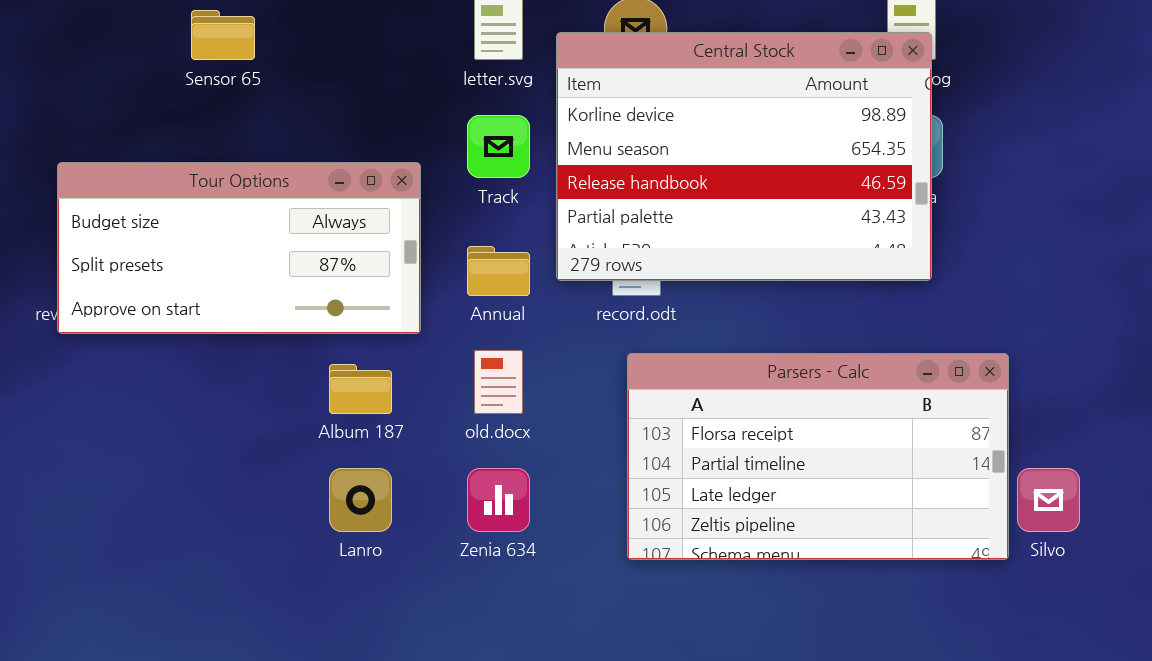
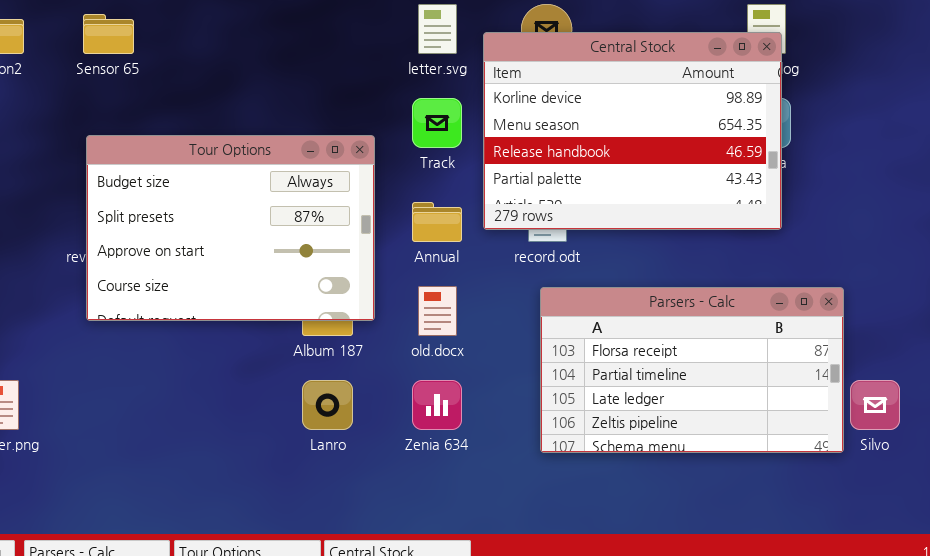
Sensor 65: [191,10,255,60] -> [83,14,134,54], moved
Tour Options: [57,162,421,334] -> [86,135,375,321], resized

